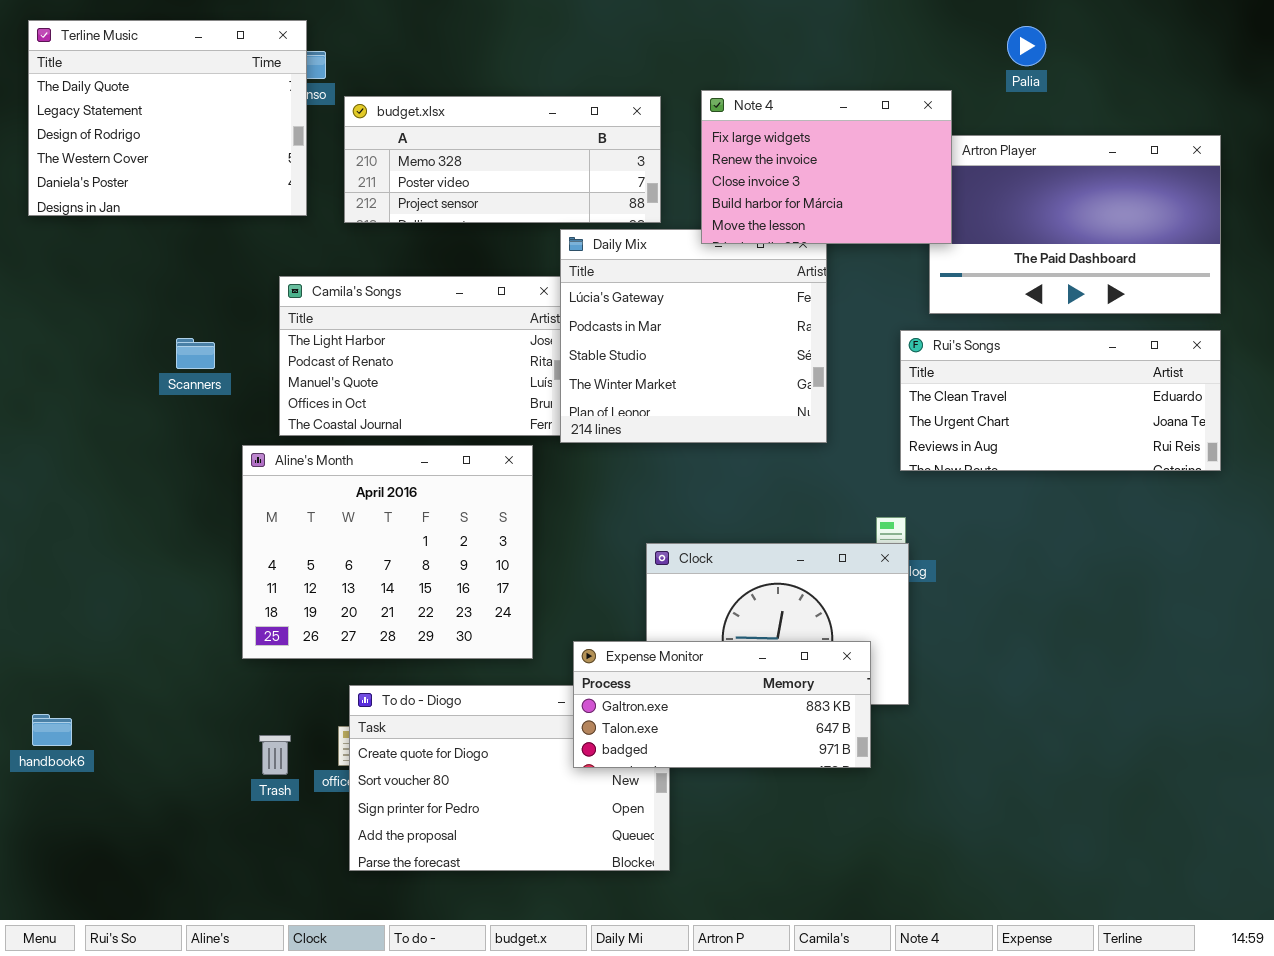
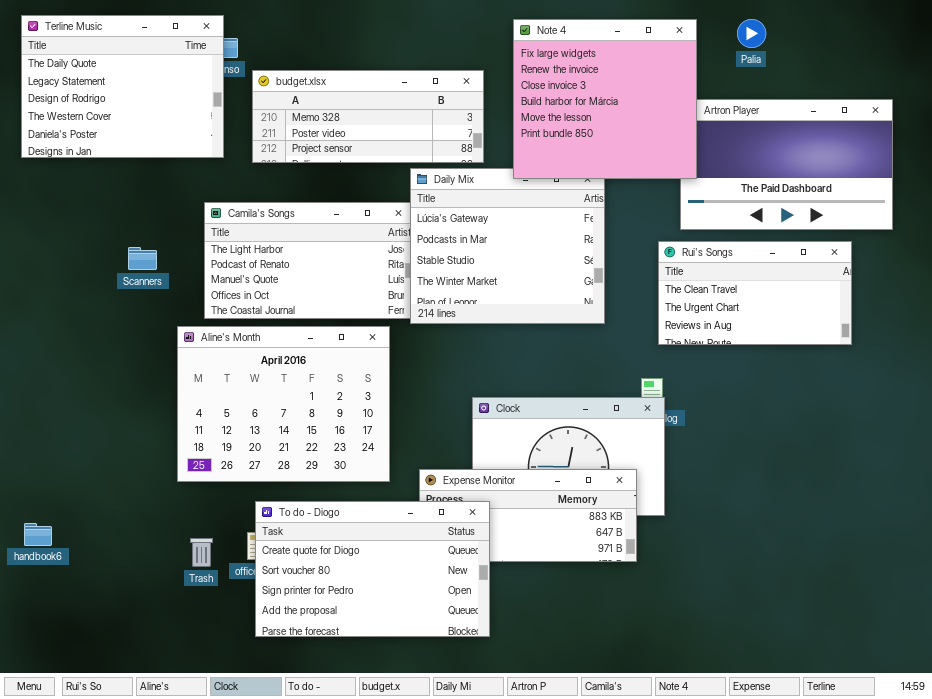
Note 4: [701,90,952,244] -> [513,19,697,179], resized
Rui's Songs: [900,330,1221,471] -> [658,241,852,345], resized
To do - Diogo: [349,685,670,871] -> [255,501,490,637], raised

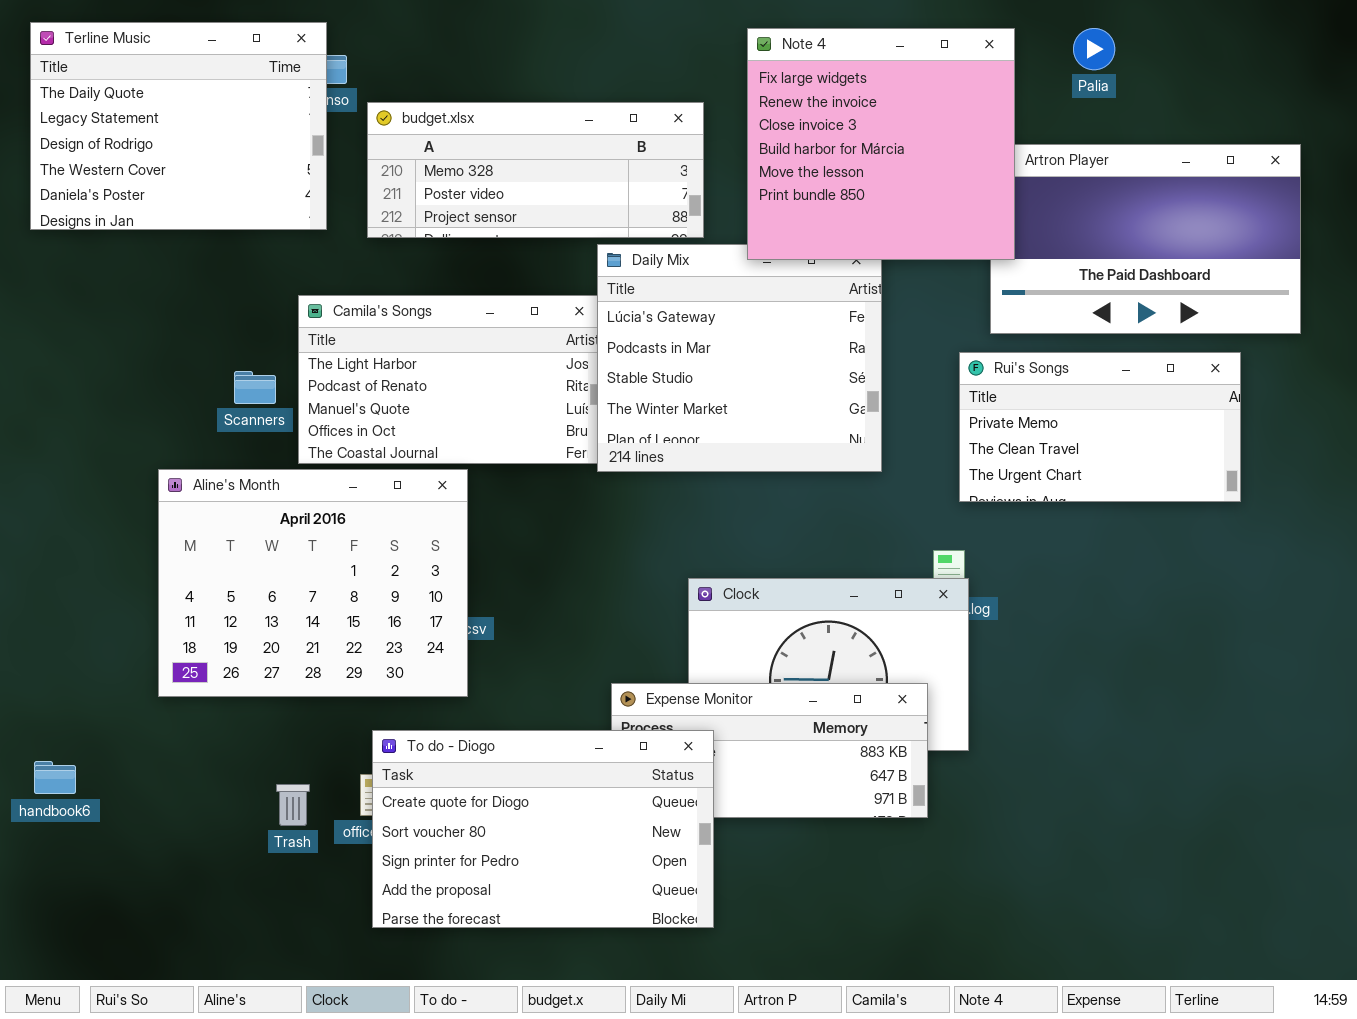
Rui's Songs: [658,241,852,345] -> [959,352,1241,502], scrolled up 1 row
Scanners: [128,247,157,270] -> [234,371,276,404], moved
Aline's Month: [177,326,390,482] -> [158,469,468,697], moved

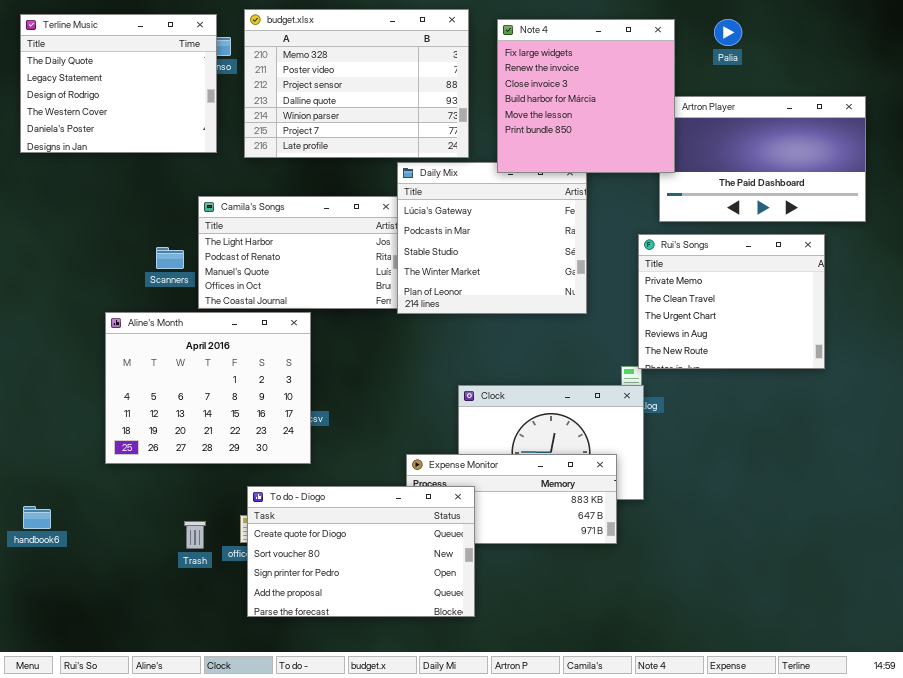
budget.xlsx: [367,102,704,238] -> [244,9,469,158], resized
Rui's Songs: [959,352,1241,502] -> [638,234,825,369], resized

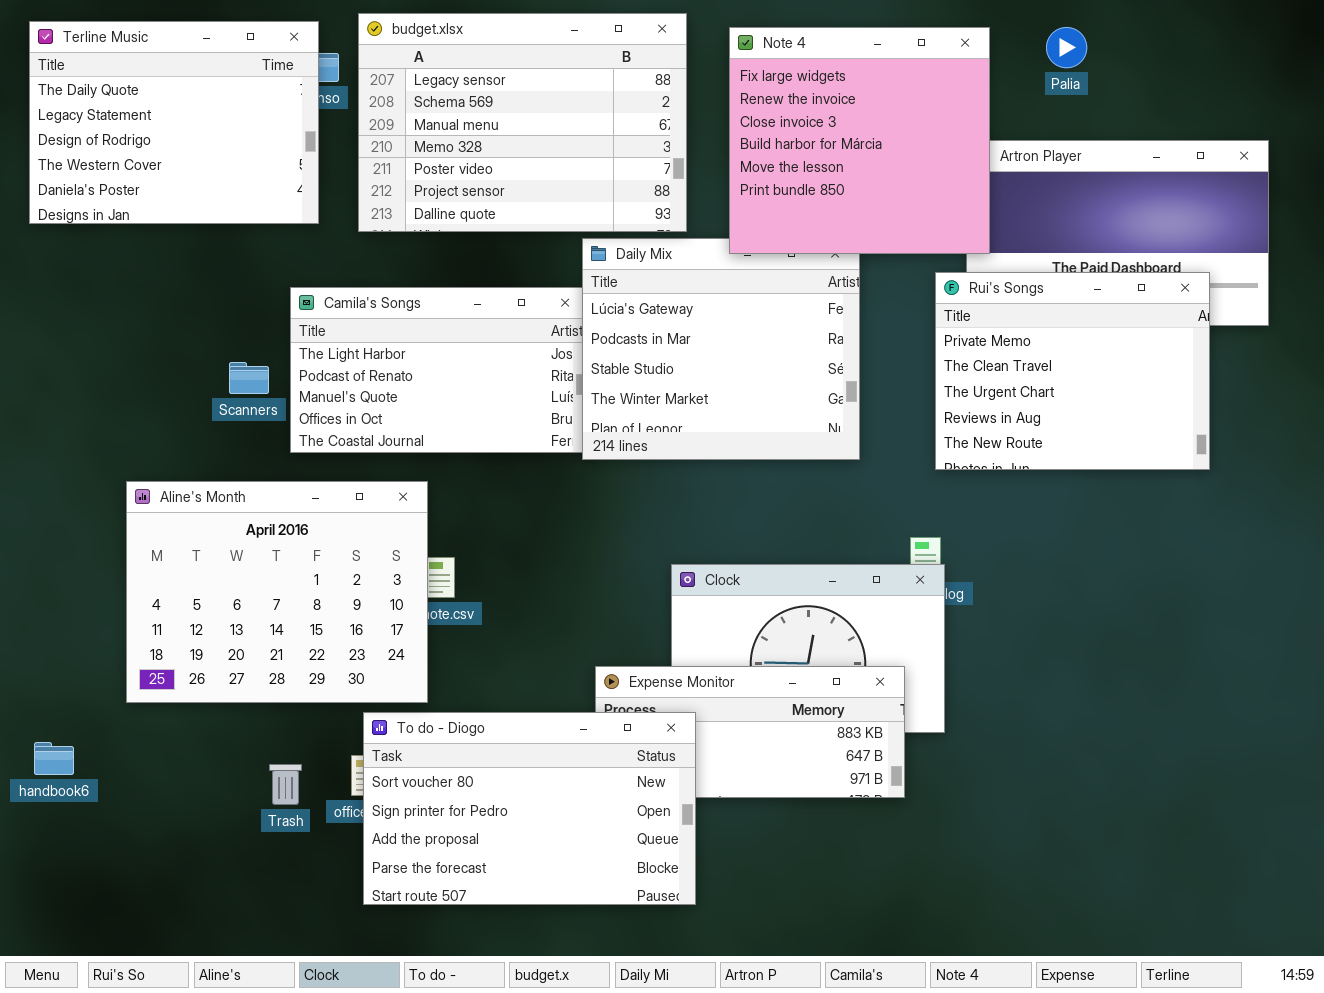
budget.xlsx: [244,9,469,158] -> [358,13,687,232], scrolled up 3 rows
Rui's Songs: [638,234,825,369] -> [935,272,1210,470], moved
Aline's Month: [105,312,311,464] -> [126,481,428,703], moved
To do - Diogo: [247,486,475,617] -> [363,712,696,905], scrolled down 1 row

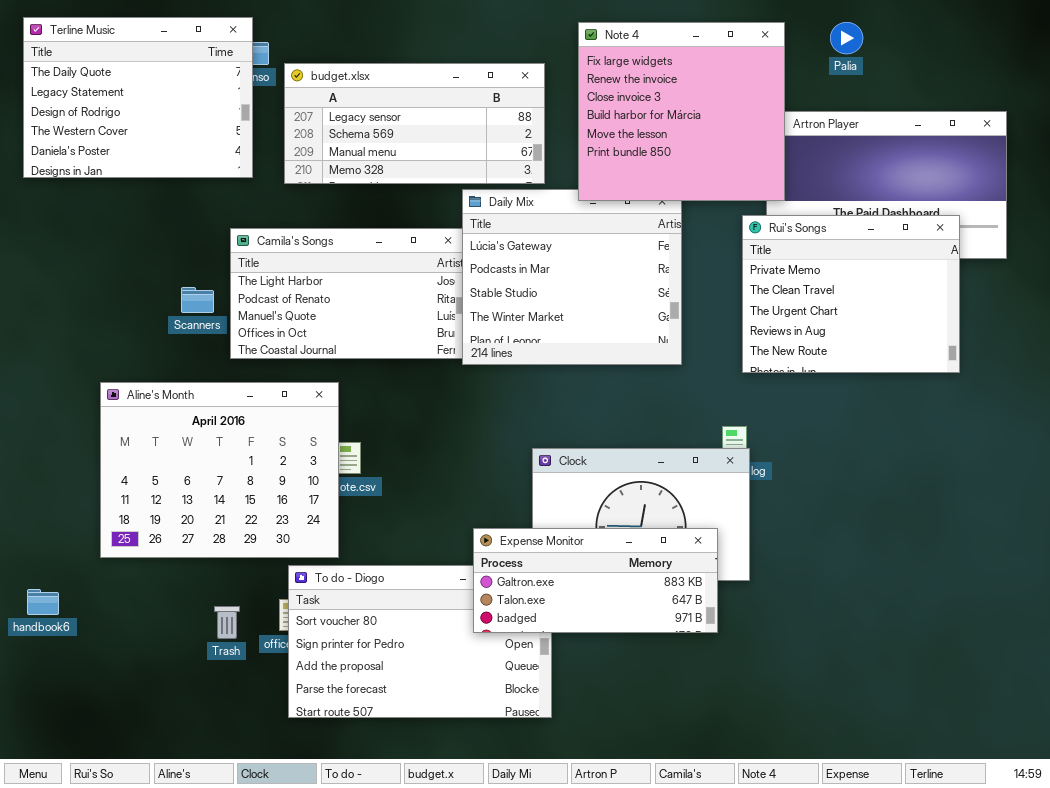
budget.xlsx: [358,13,687,232] -> [284,63,545,184], resized
Expense Monitor: [595,666,905,798] -> [473,528,718,633], raised

